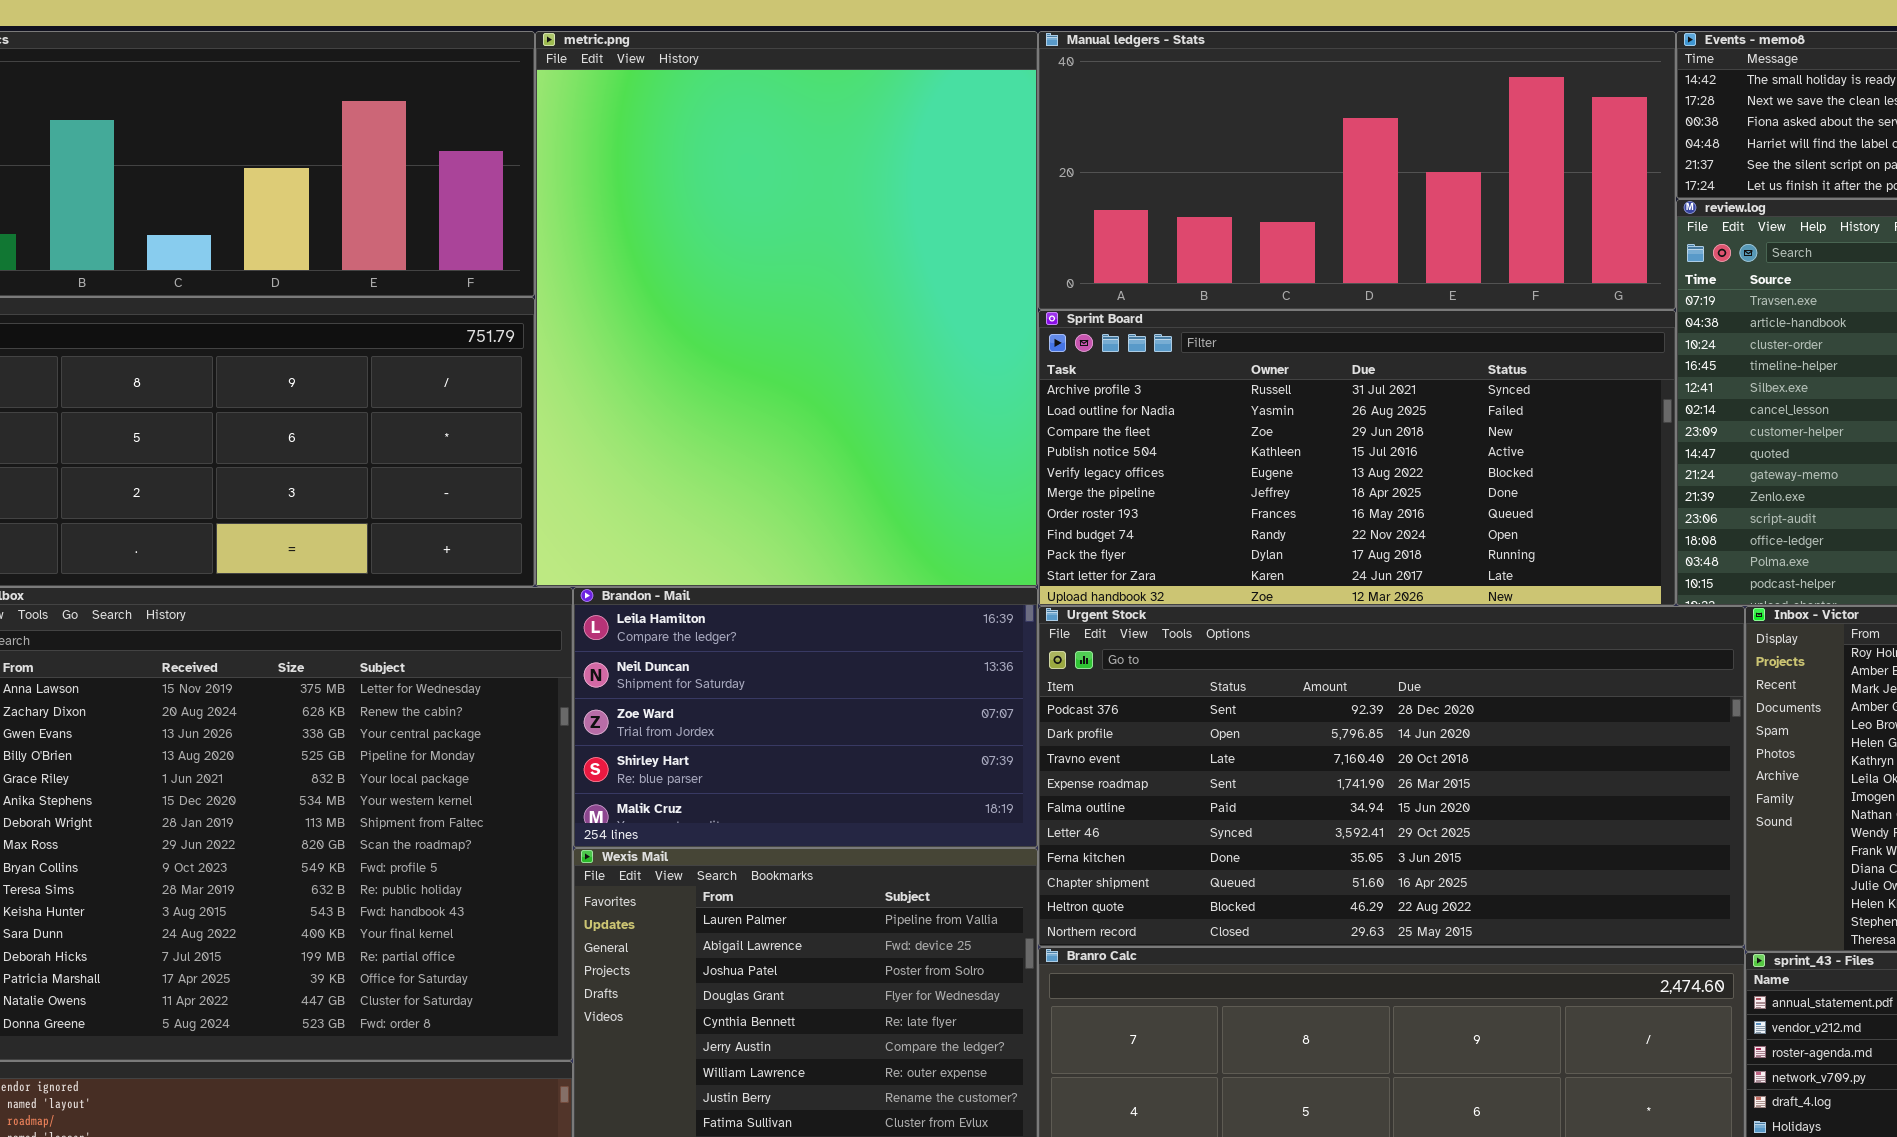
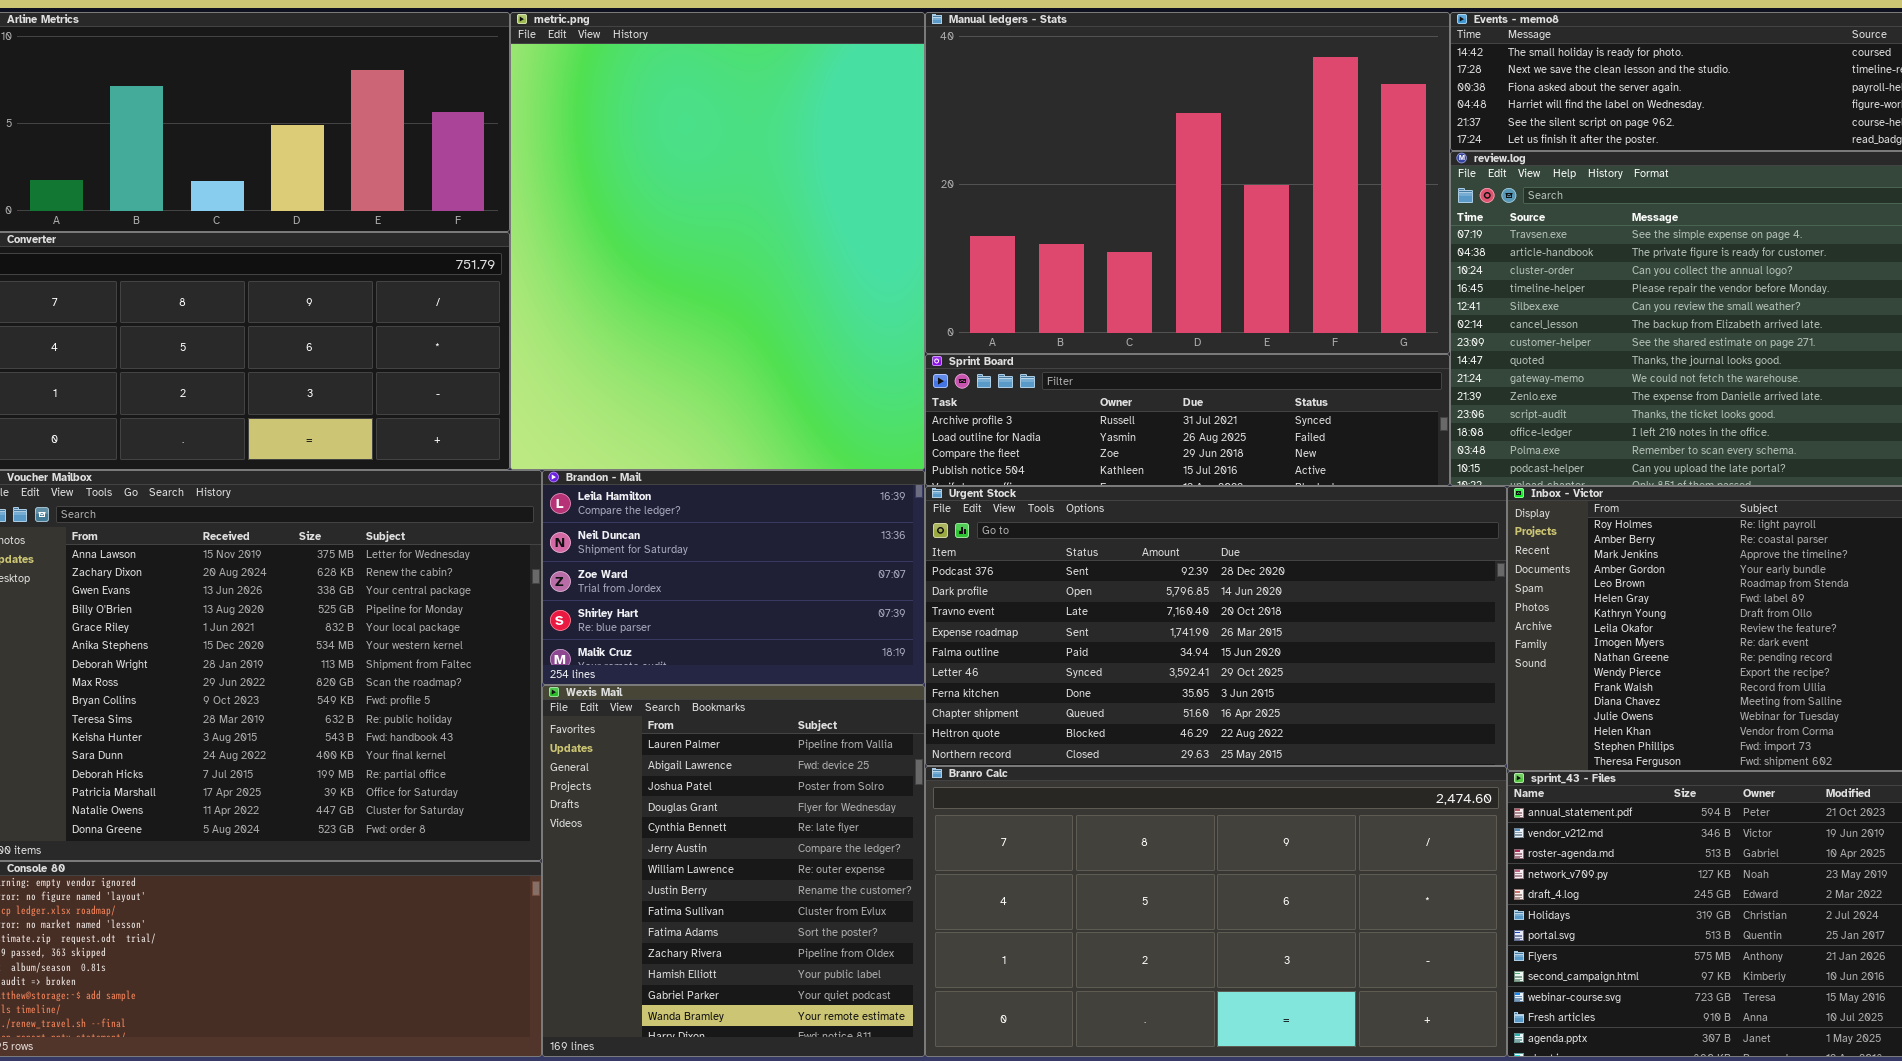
Manual ledgers - Stats: [1038,31,1676,310] -> [925,12,1450,354], resized
Sprint Board: [1038,310,1676,606] -> [925,354,1450,486], resized

